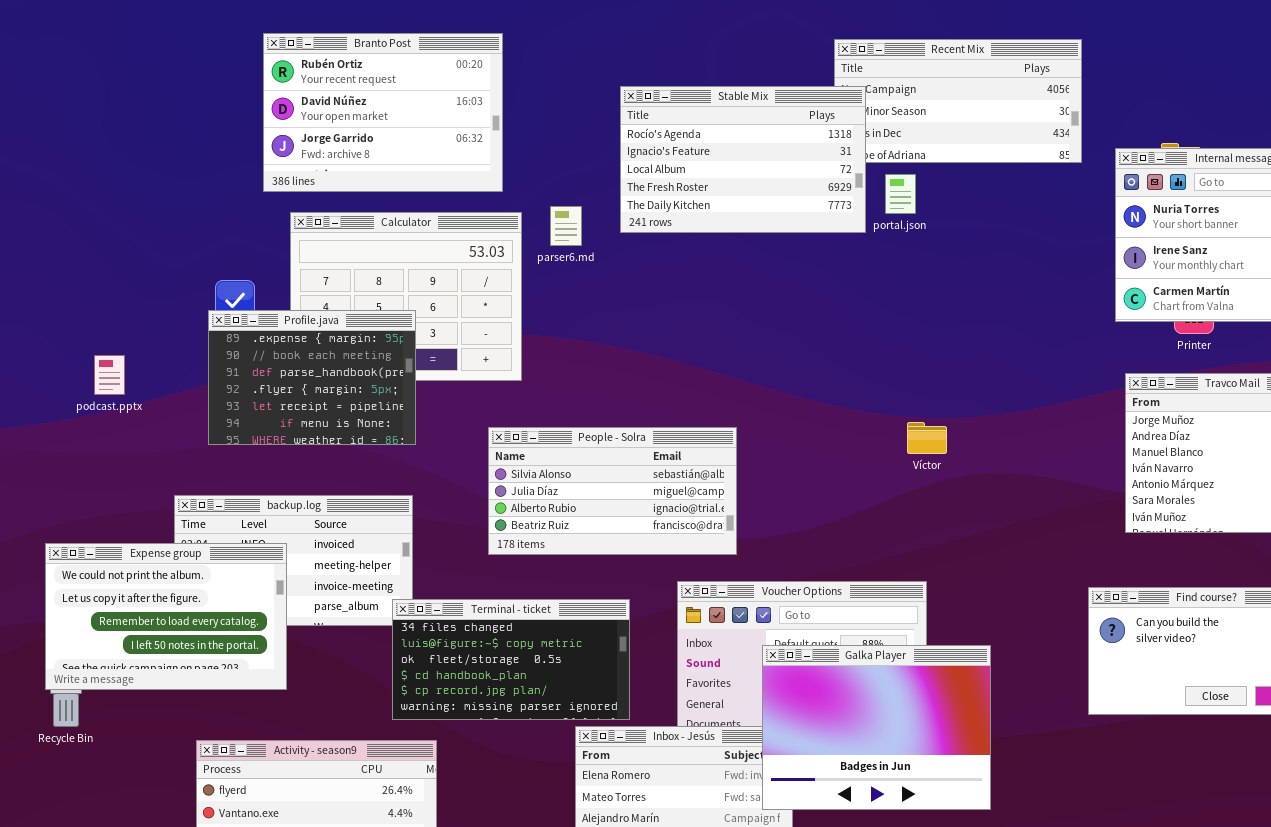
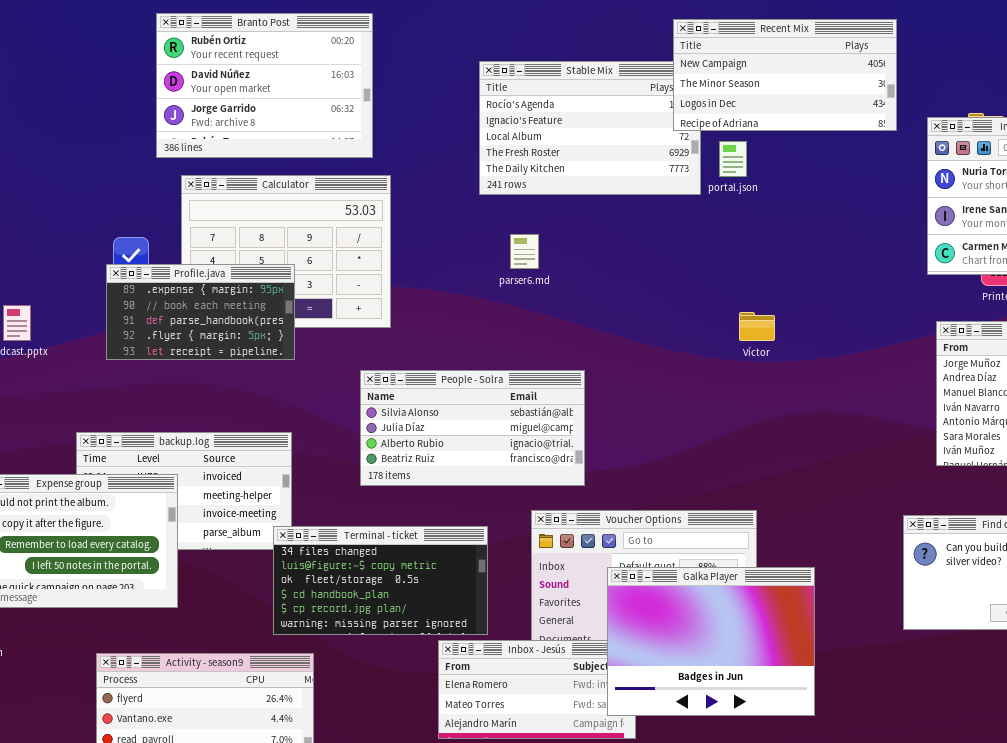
Recent Mix: [834,39,1082,163] -> [673,19,897,131], raised
parser6.md: [550,206,582,246] -> [510,234,539,269], moved
Profile.java: [208,310,416,445] -> [106,264,295,360], resized
Víctor: [907,422,947,454] -> [739,312,775,341], moved

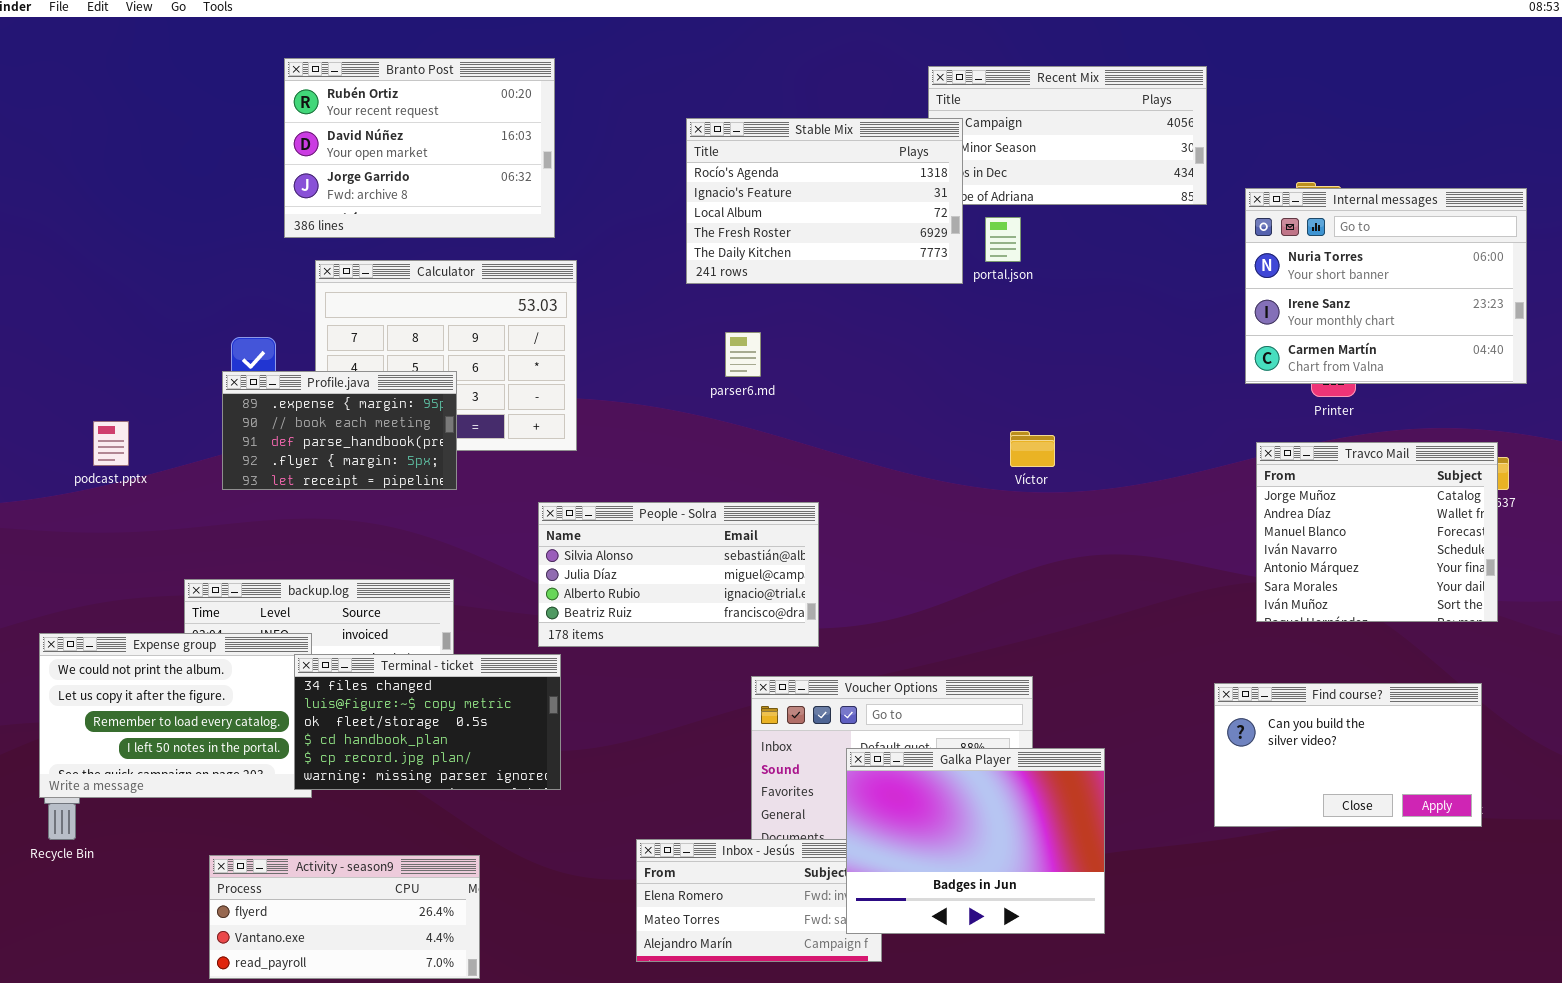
Stable Mix: [479,61,701,195] -> [686,118,963,284], raised
Terminal - ticket: [273,526,488,635] -> [294,654,561,790], moved

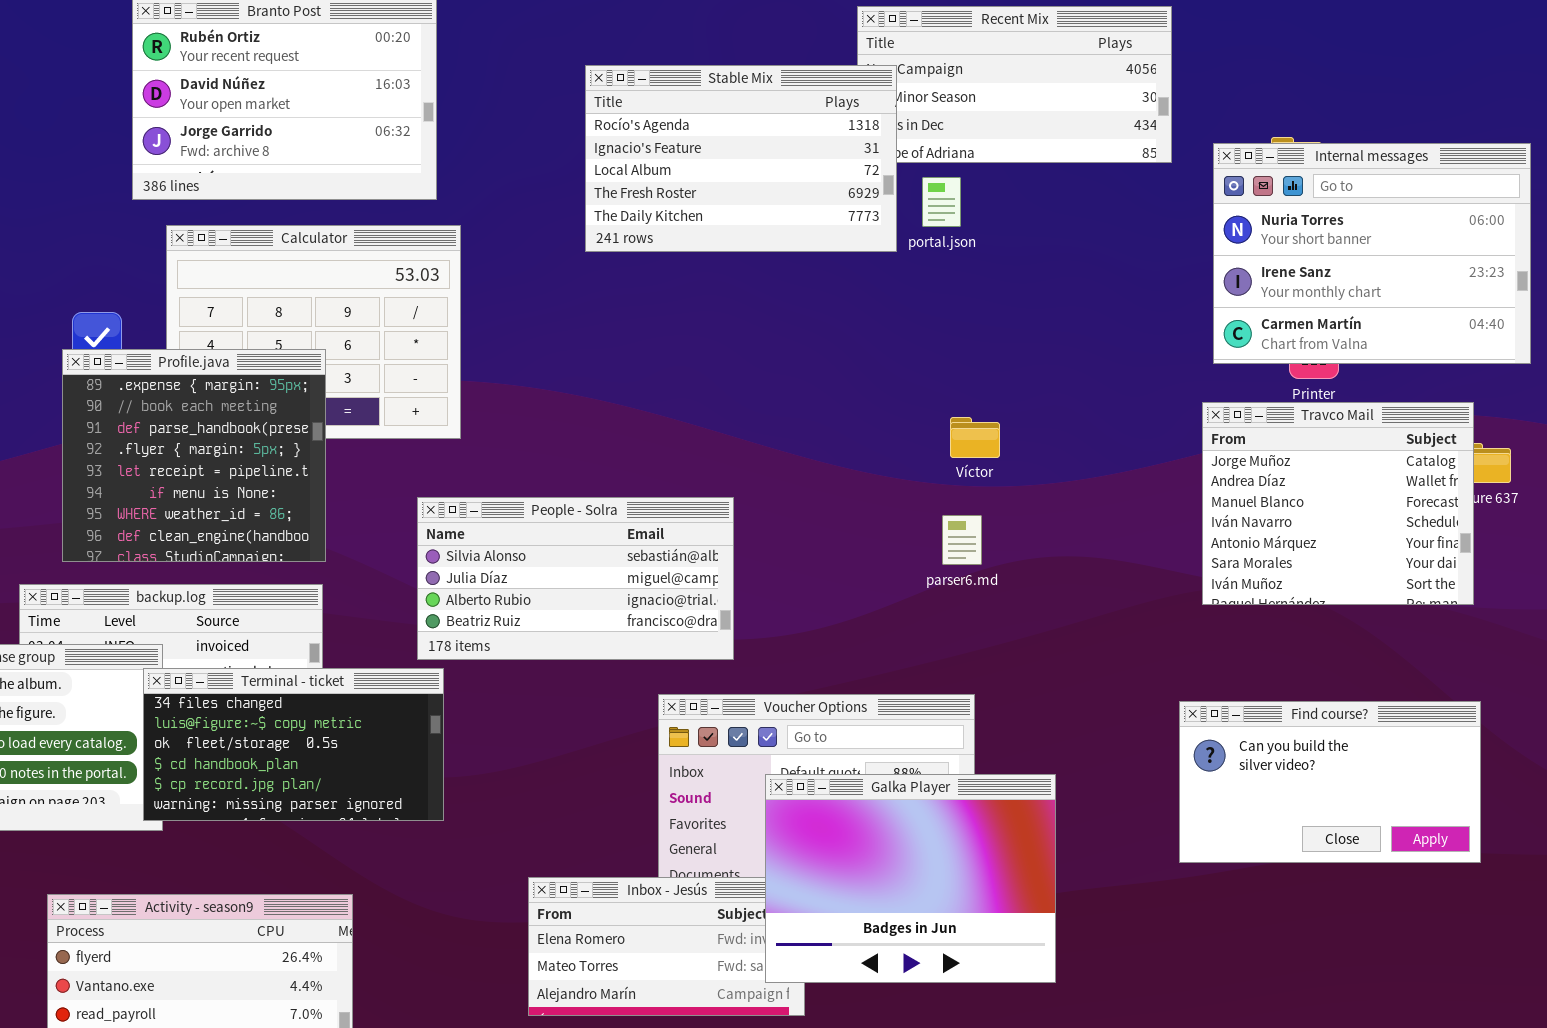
parser6.md: [725,332,761,377] -> [942,515,982,565], moved
Profile.java: [222,371,457,490] -> [62,349,326,562], resized
Travco Mail: [1256,442,1498,622] -> [1202,402,1474,605], moved

